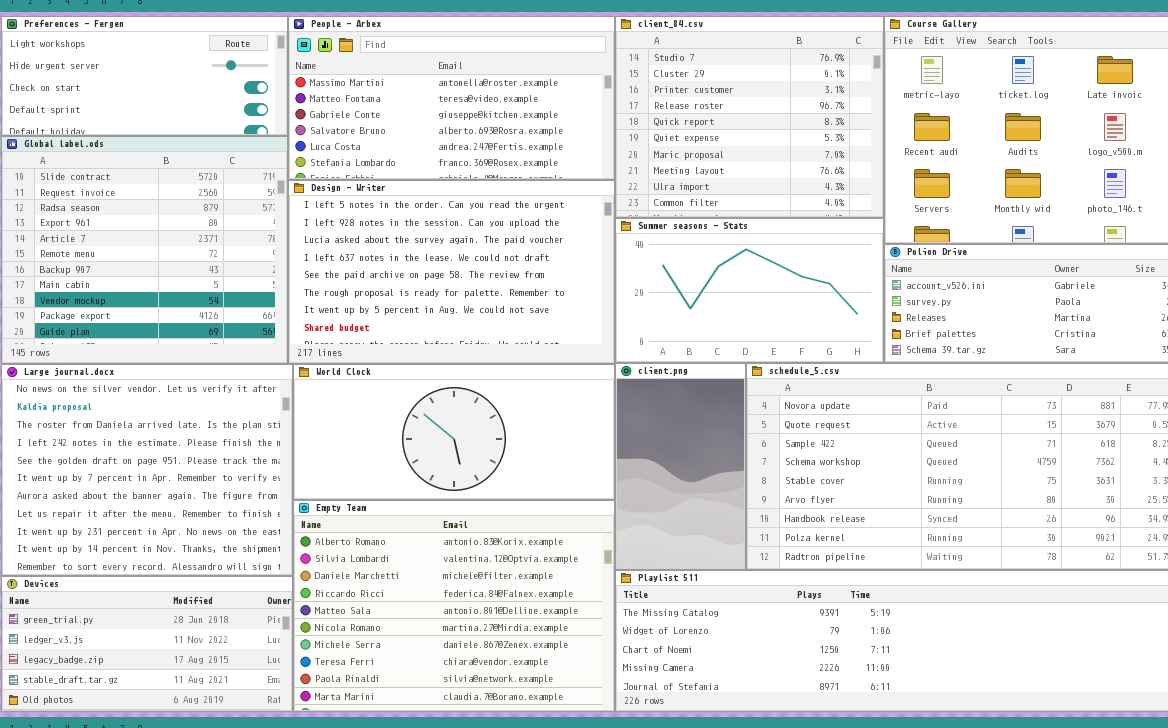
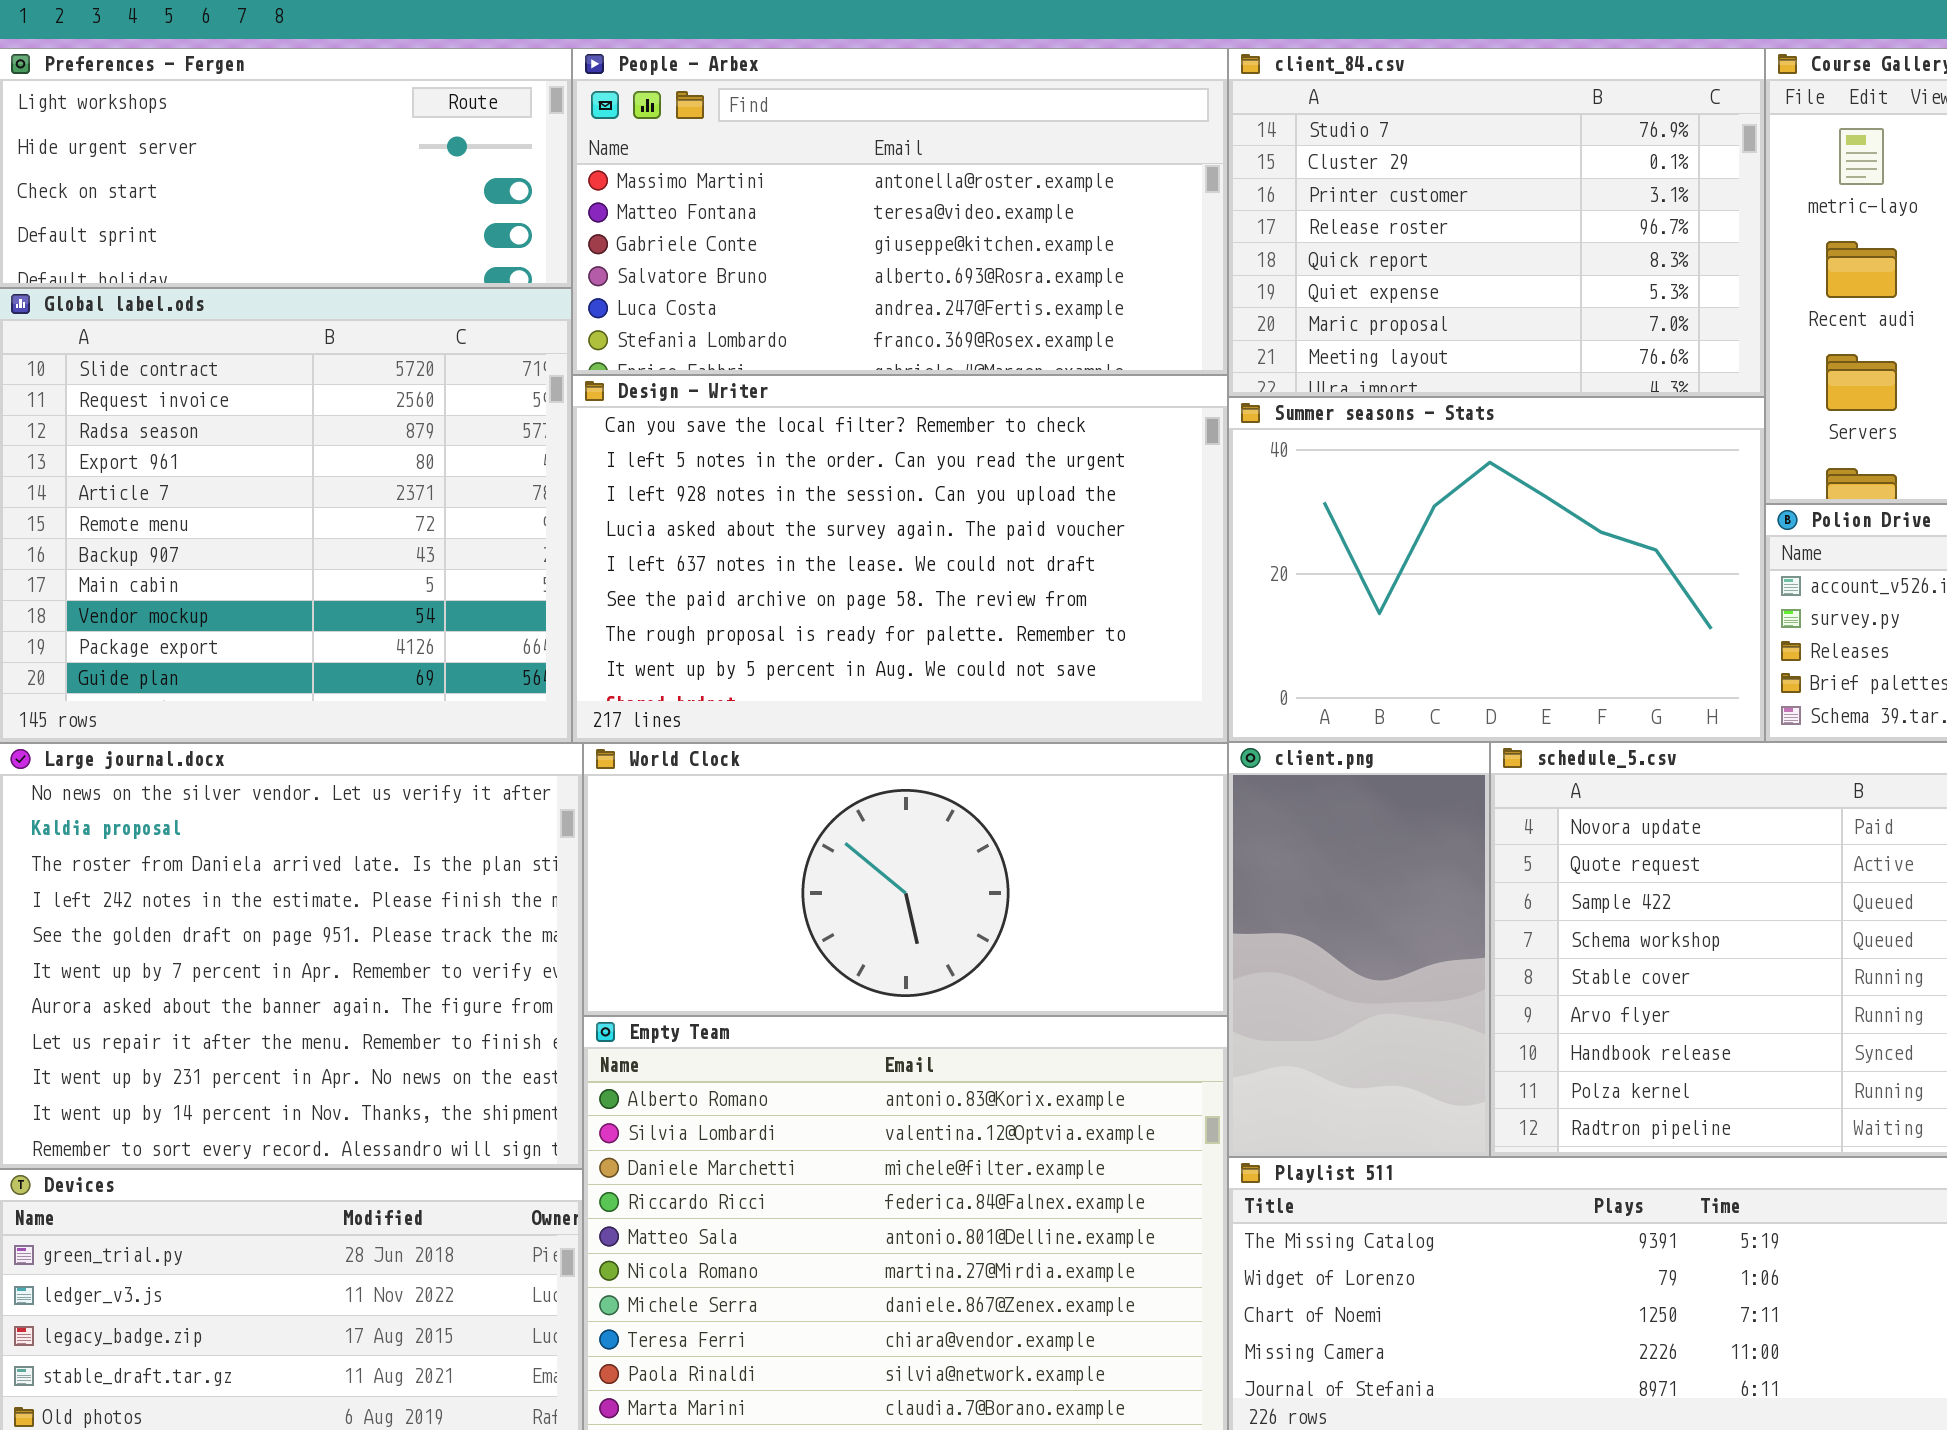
client_84.csv: [615,16,884,218] -> [1228,48,1765,397], resized
Design - Writer: [288,180,615,364] -> [572,375,1228,743], scrolled up 1 row
Summer seasons - Stats: [615,218,884,363] -> [1228,397,1765,742], resized

